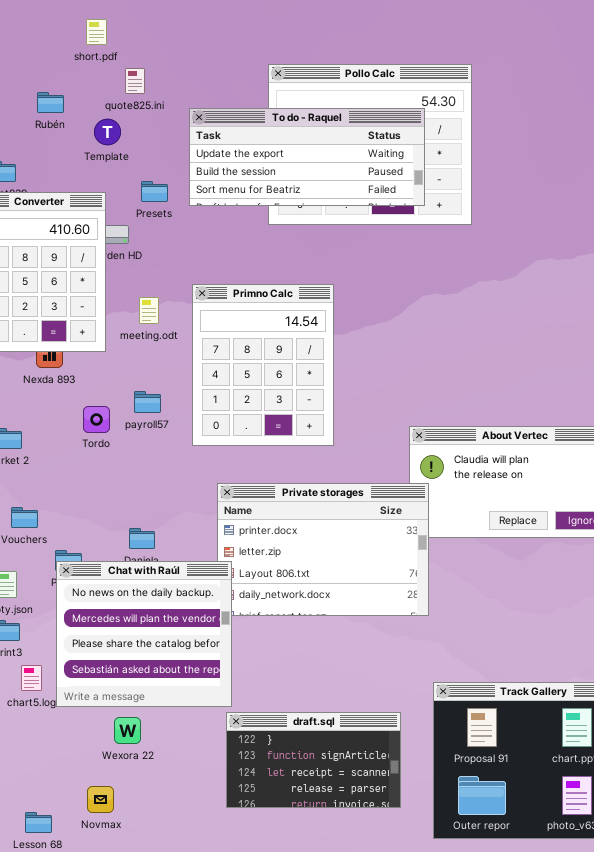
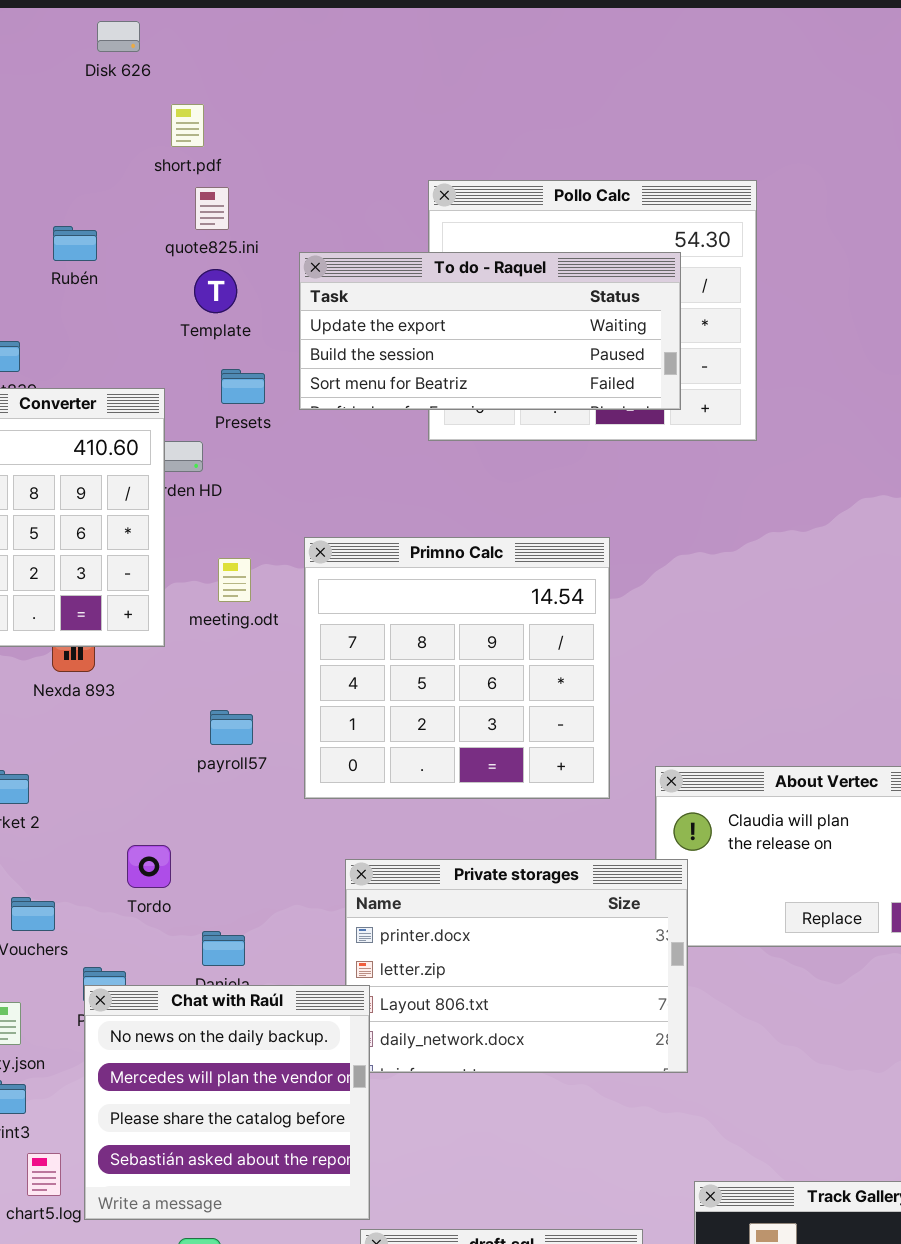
short.pdf: [86,19,107,45] -> [171,104,204,147], moved
Template: [94,119,121,145] -> [194,269,237,313], moved
Primno Calc: [192,284,334,446] -> [304,537,610,799], resized
Tordo: [83,406,110,433] -> [127,845,171,888], moved

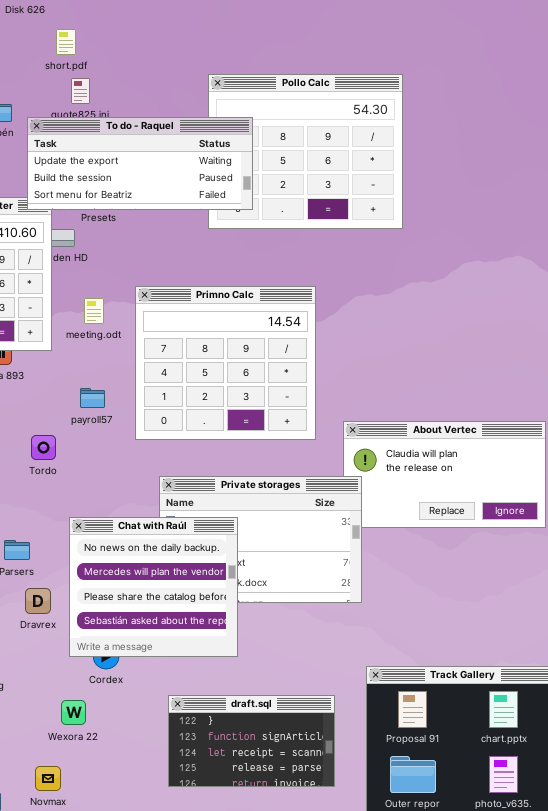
To do - Raquel: [299,252,681,410] -> [27,117,253,210], moved
Tordo: [127,845,171,888] -> [31,435,56,460], moved
Chat with Raúl: [84,985,370,1220] -> [69,517,238,657], moved

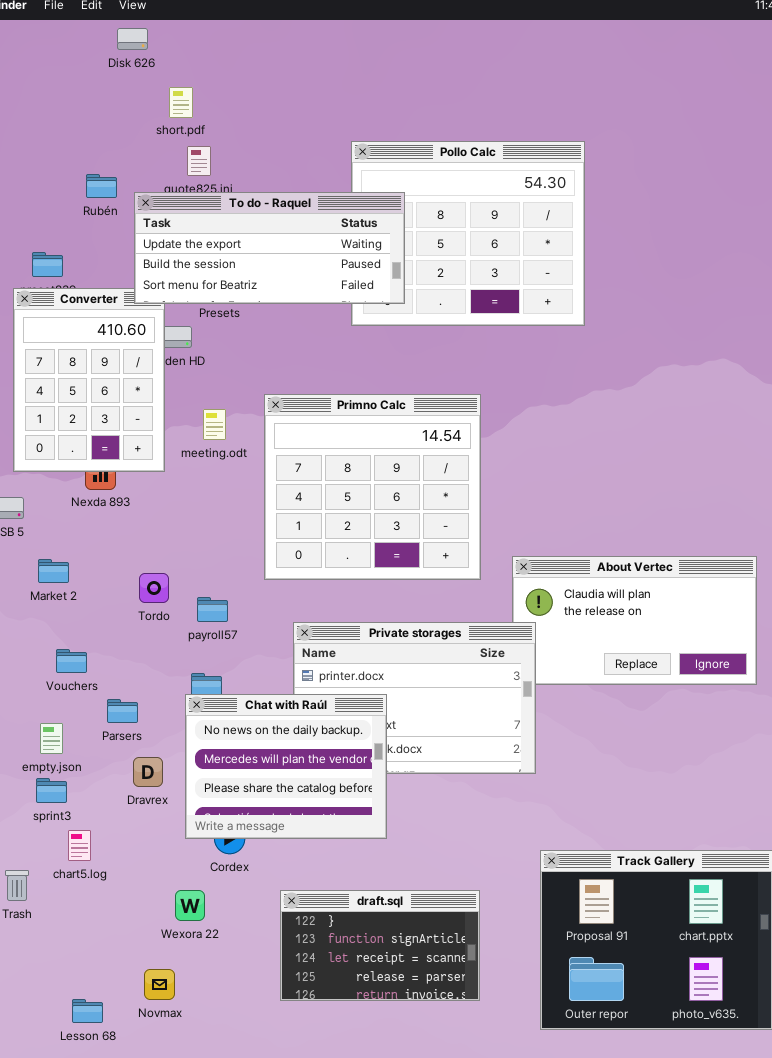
payroll57: [80,388,105,408] -> [197,597,228,622], moved
Chat with Raúl: [69,517,238,657] -> [185,694,387,839], resized
draft.sql: [168,695,335,787] -> [280,890,480,1001], moved

